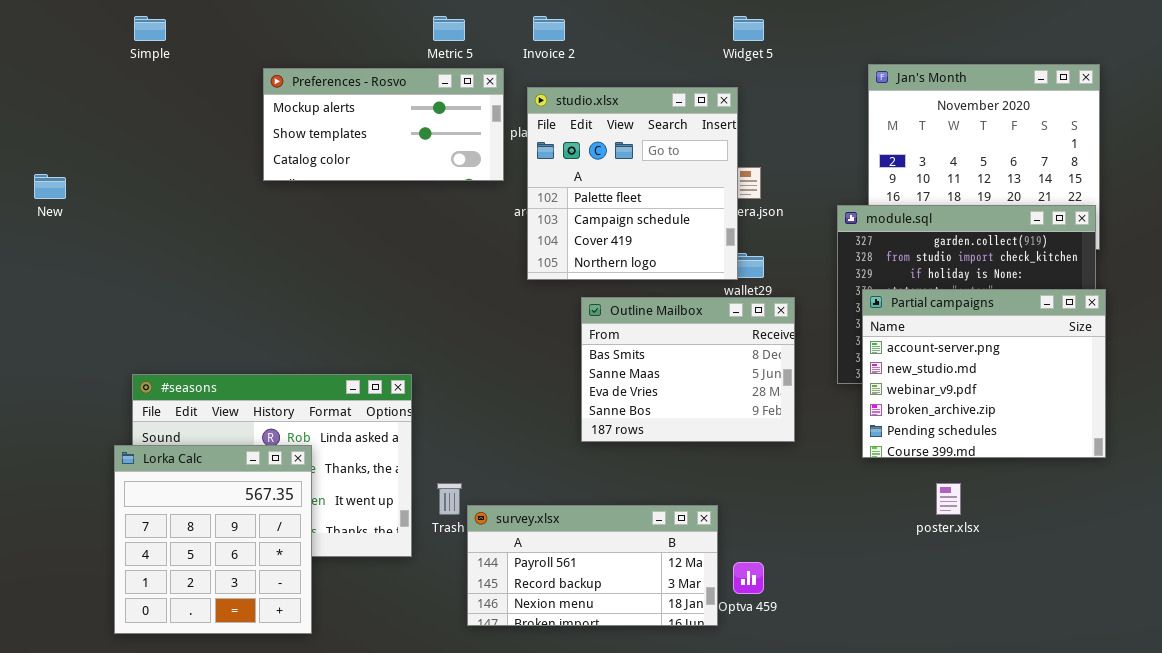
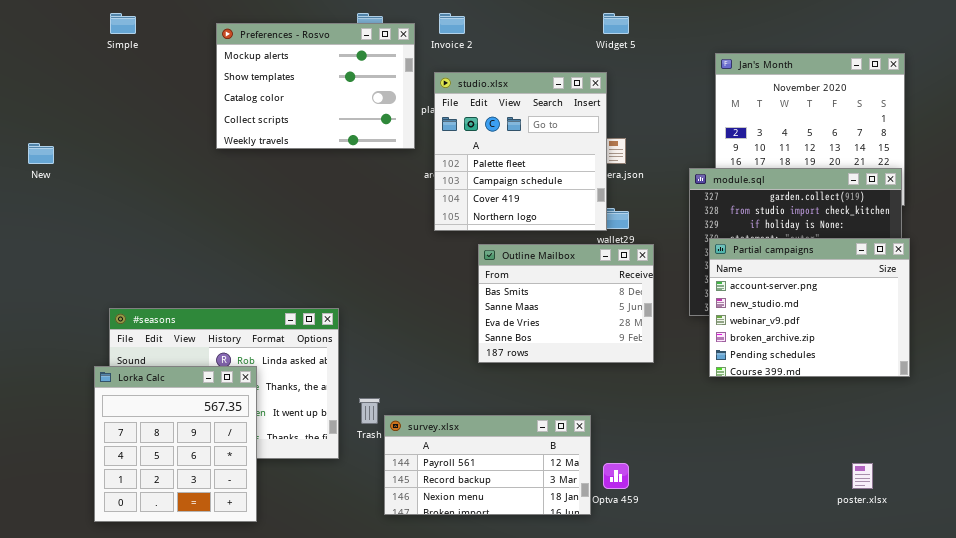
Preferences - Rosvo: [263,68,504,181] -> [216,23,415,149], resized
poster.xlsx: [936,483,961,515] -> [852,463,873,489], moved

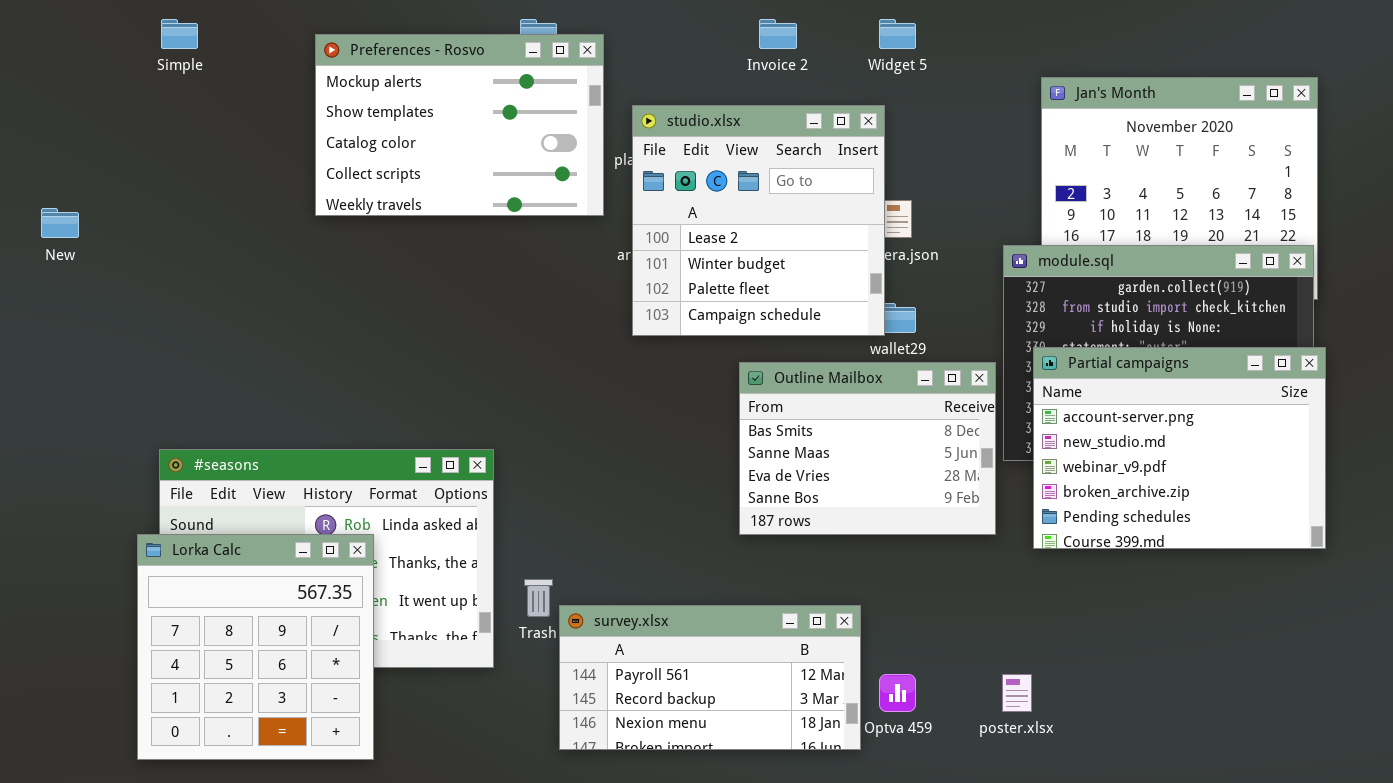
Invoice 2: [439,13,465,34] -> [759,19,797,49], moved
studio.xlsx: [434,72,607,231] -> [632,105,885,336], scrolled up 2 rows
Outline Mailbox: [478,244,654,363] -> [739,362,996,535], moved
poster.xlsx: [852,463,873,489] -> [1002,674,1032,712], moved

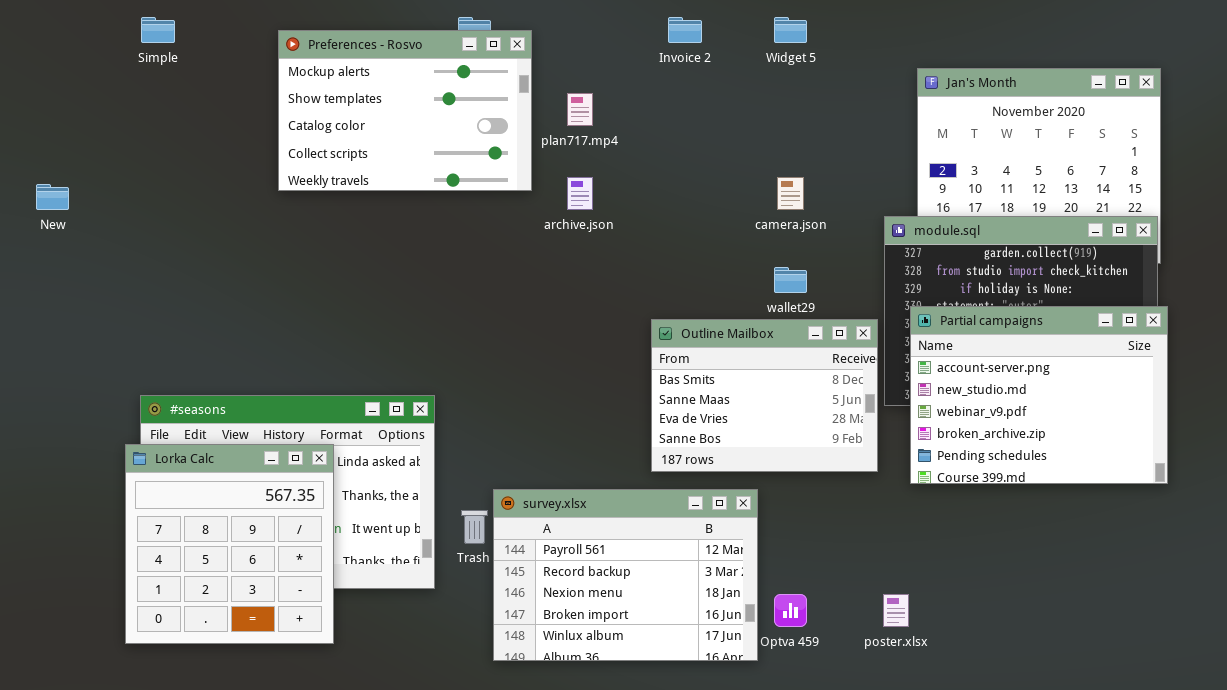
studio.xlsx: [632,105,885,336] -> none, closed
Lorka Calc: [137,534,374,760] -> [125,444,334,644], moved
survey.xlsx: [559,605,861,750] -> [493,489,758,661], resized

